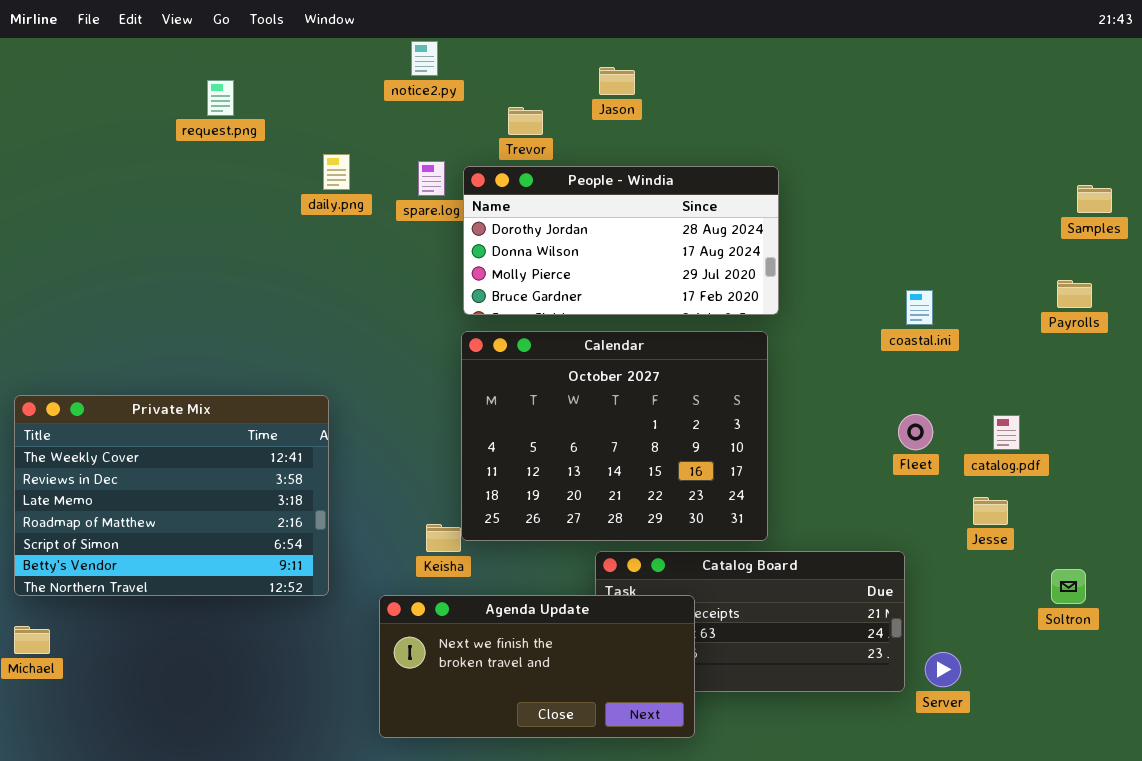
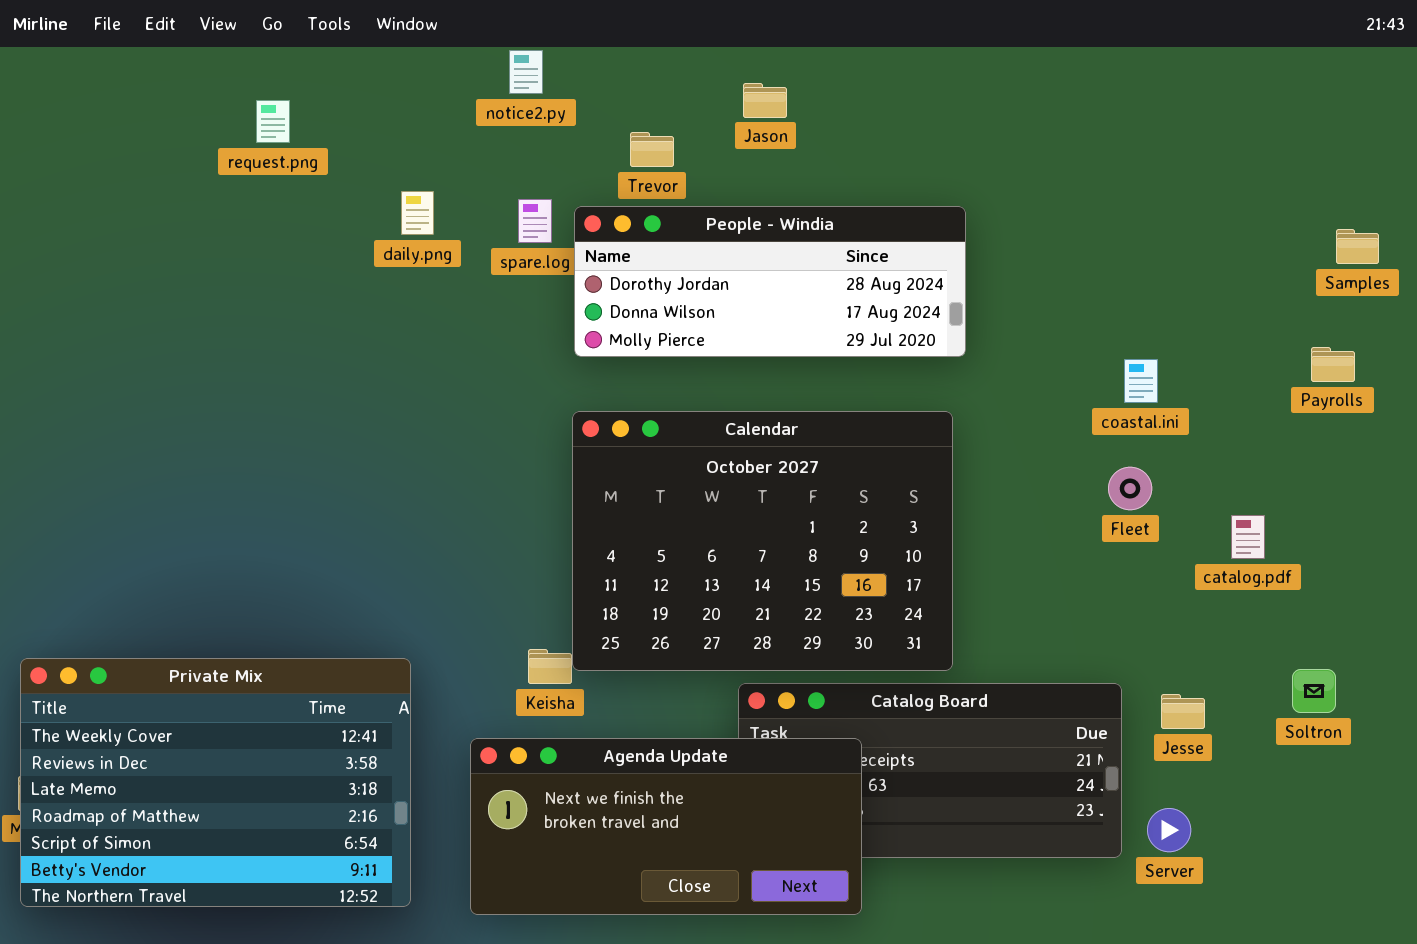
People - Windia: [463,166,779,315] -> [574,206,966,357], resized
Private Mix: [14,395,329,596] -> [20,658,411,907], moved
Fleet: [898,414,933,450] -> [1108,467,1152,510], moved
Jesse: [973,497,1008,525] -> [1161,694,1205,729], moved
Soltron: [1051,569,1086,604] -> [1292,669,1336,713], moved

